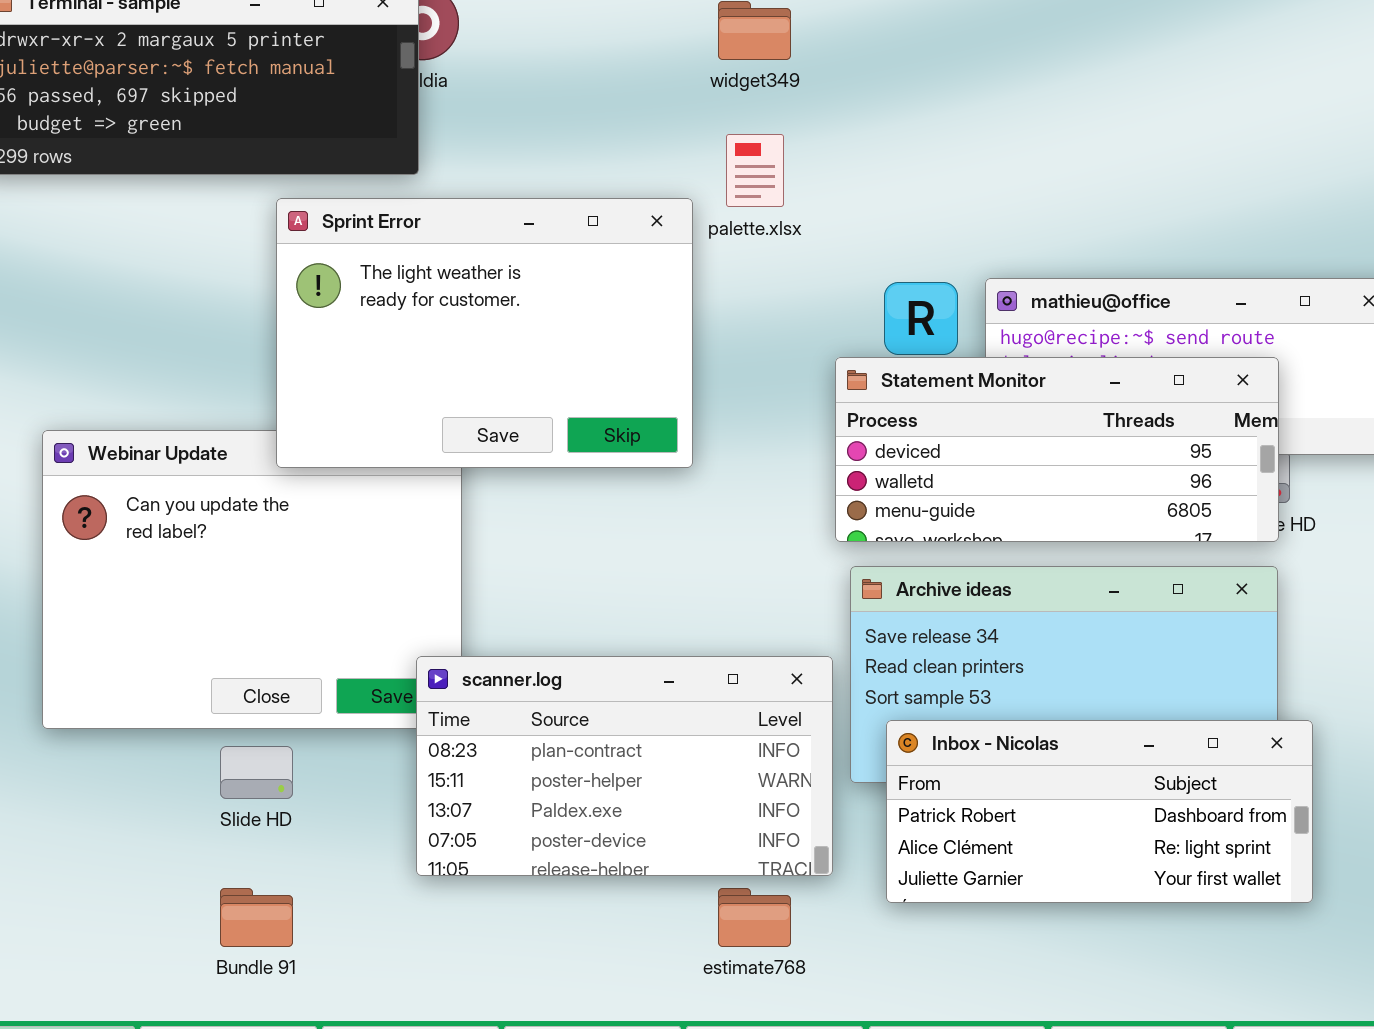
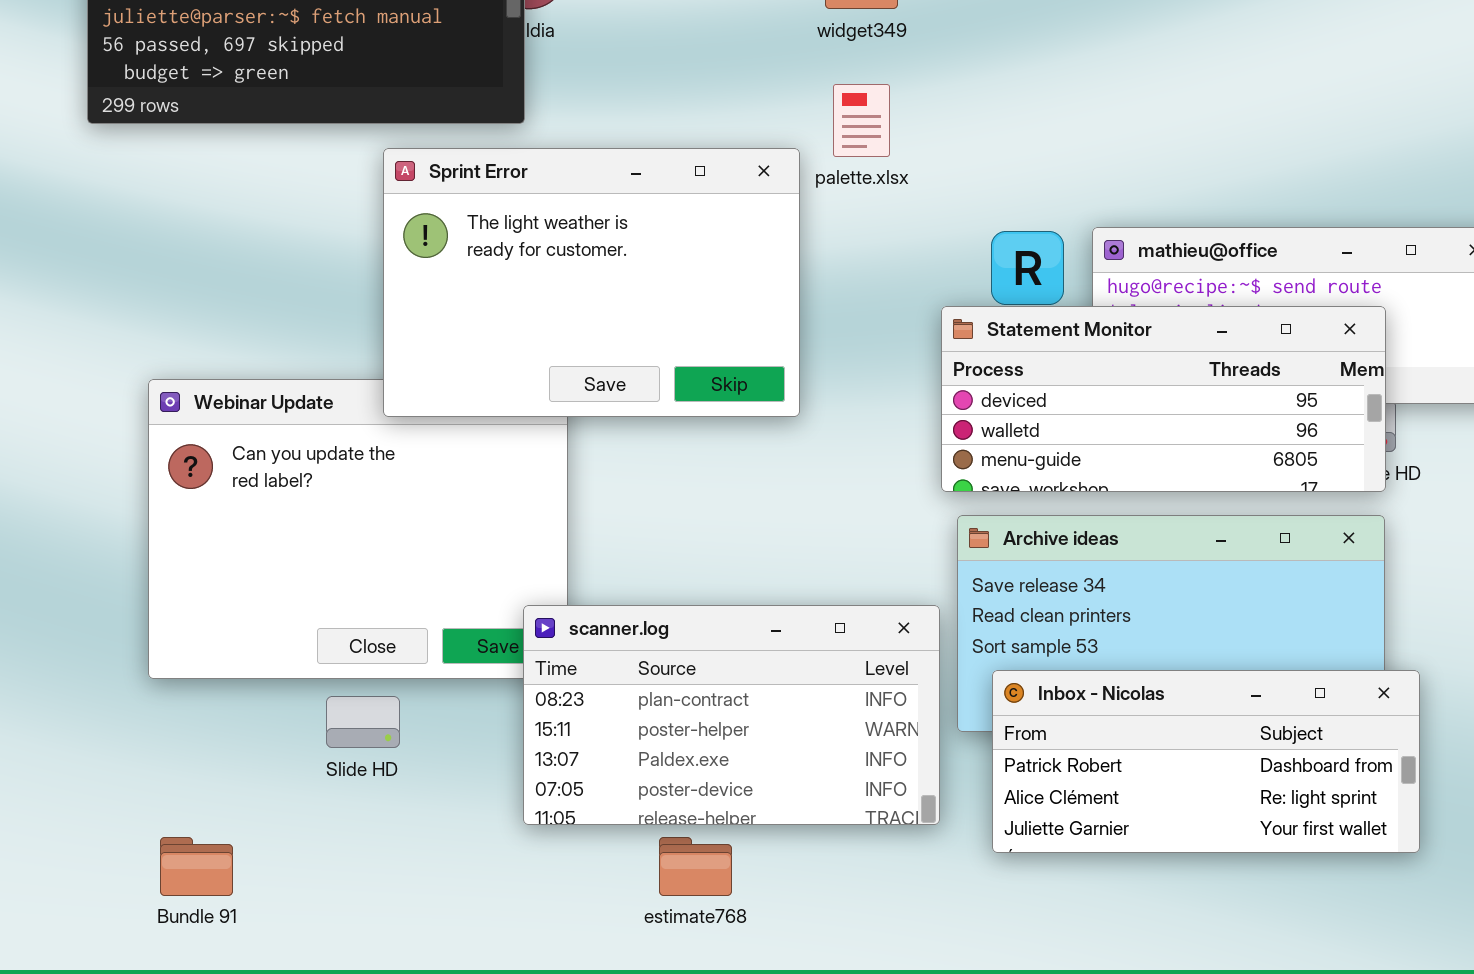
Bundle 91: [220,888,293,947] -> [160,837,233,896], moved
estimate768: [718,888,791,947] -> [659,837,732,896], moved

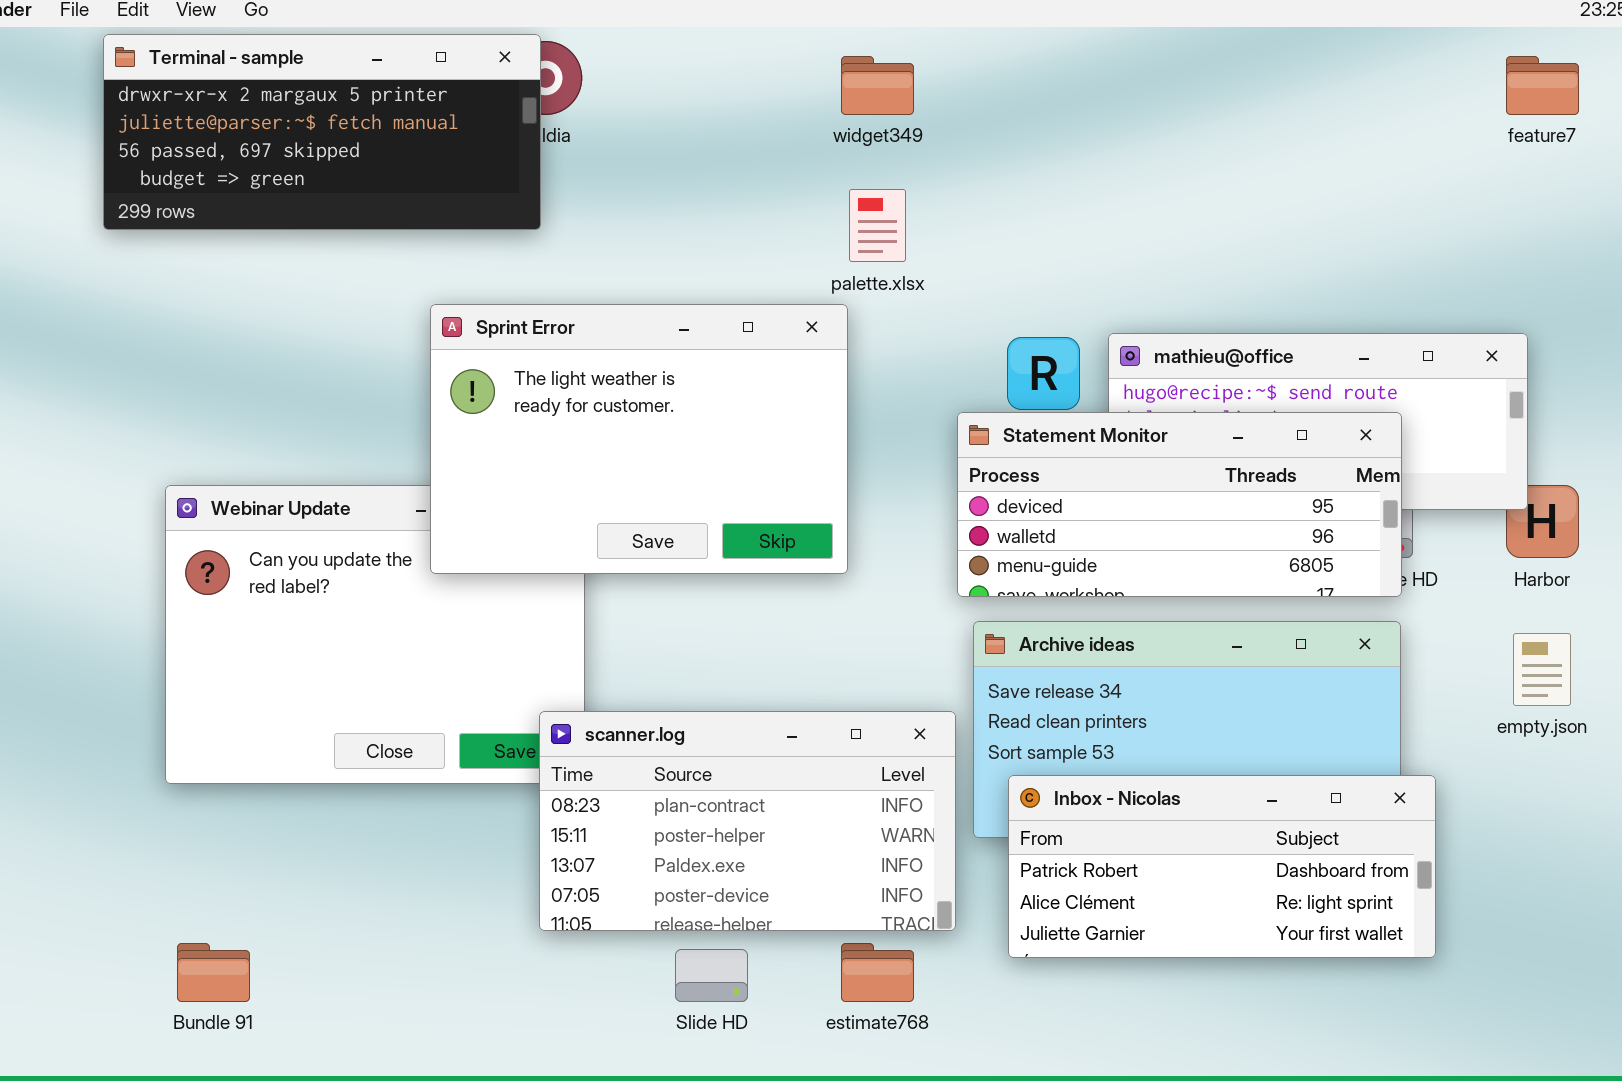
Sprint Error: [383,148,800,417] -> [430,304,848,574], moved
Slide HD: [326,696,400,748] -> [675,949,748,1002], moved
estimate768: [659,837,732,896] -> [841,943,914,1002], moved

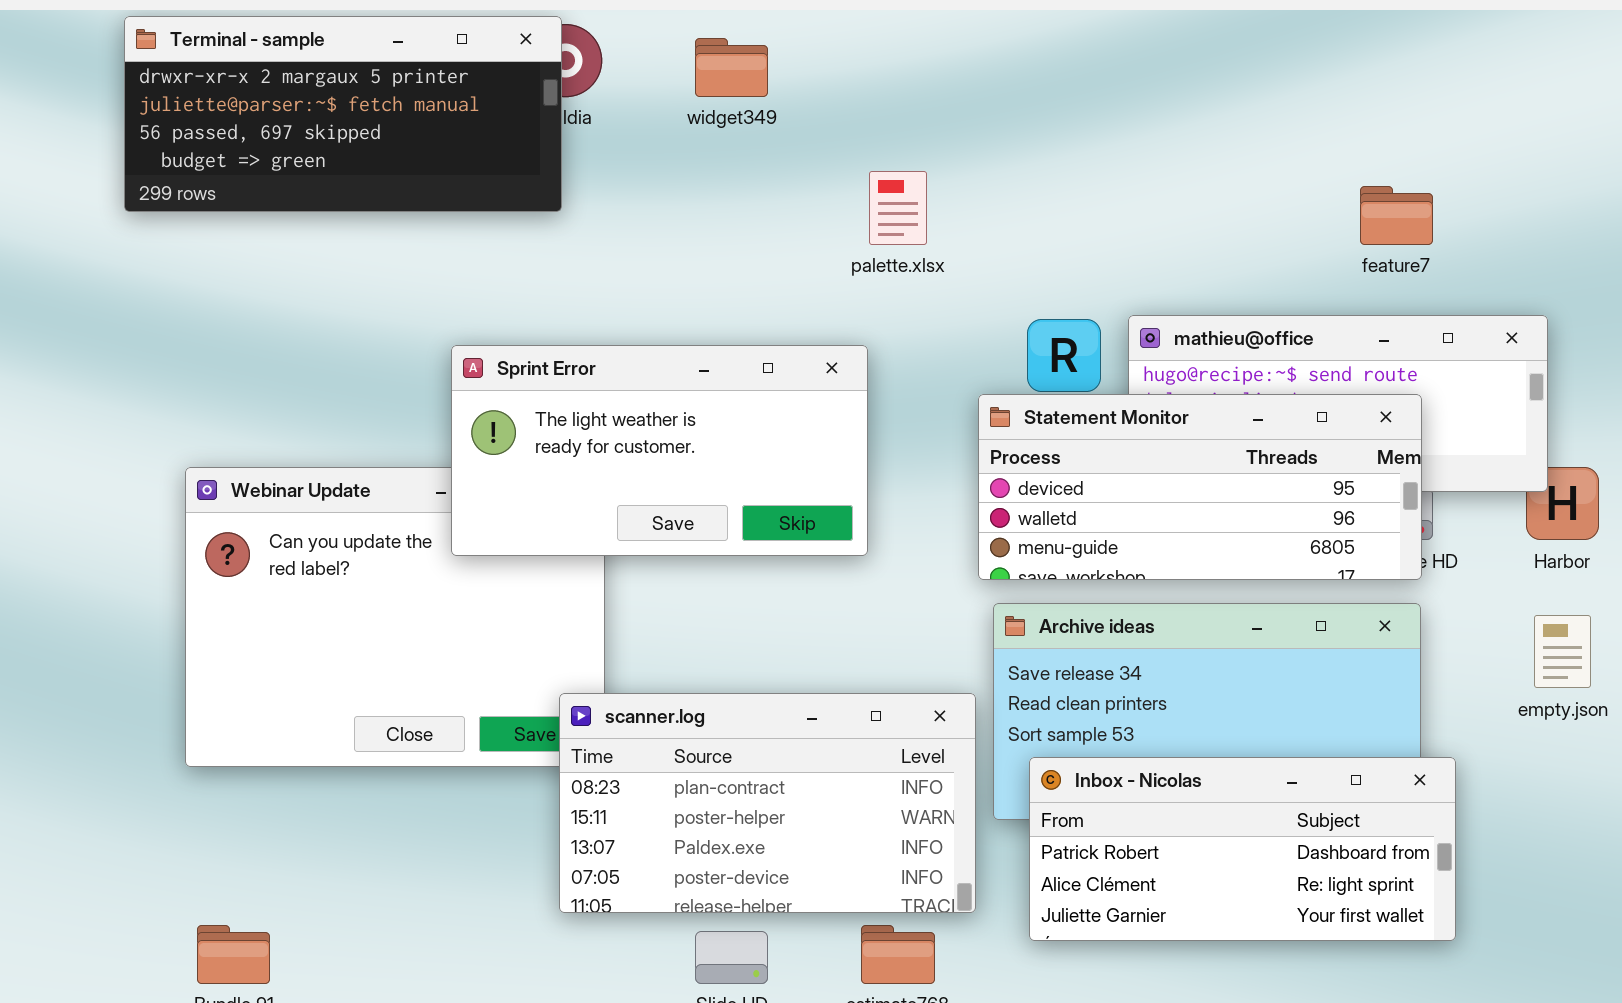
widget349: [841,56,914,115] -> [695,38,768,97], moved
feature7: [1506,56,1579,115] -> [1360,186,1433,245], moved
Sprint Error: [430,304,848,574] -> [451,345,868,556], resized

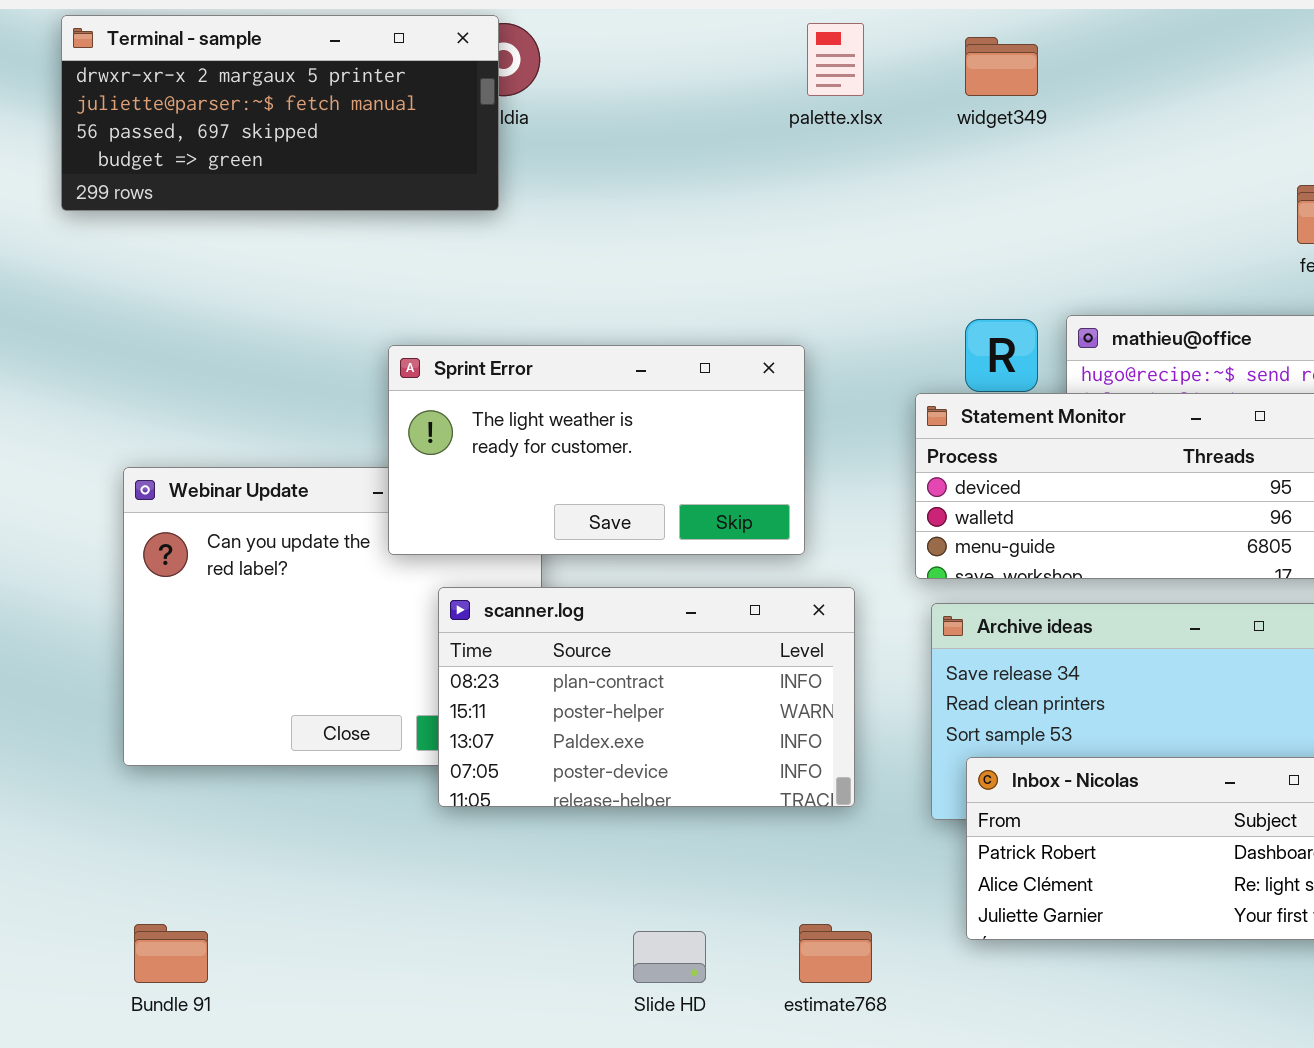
widget349: [695,38,768,97] -> [965,37,1038,96], moved
palette.xlsx: [869,171,927,245] -> [807,23,864,96], moved
scanner.log: [559,693,976,913] -> [438,587,855,807], moved

